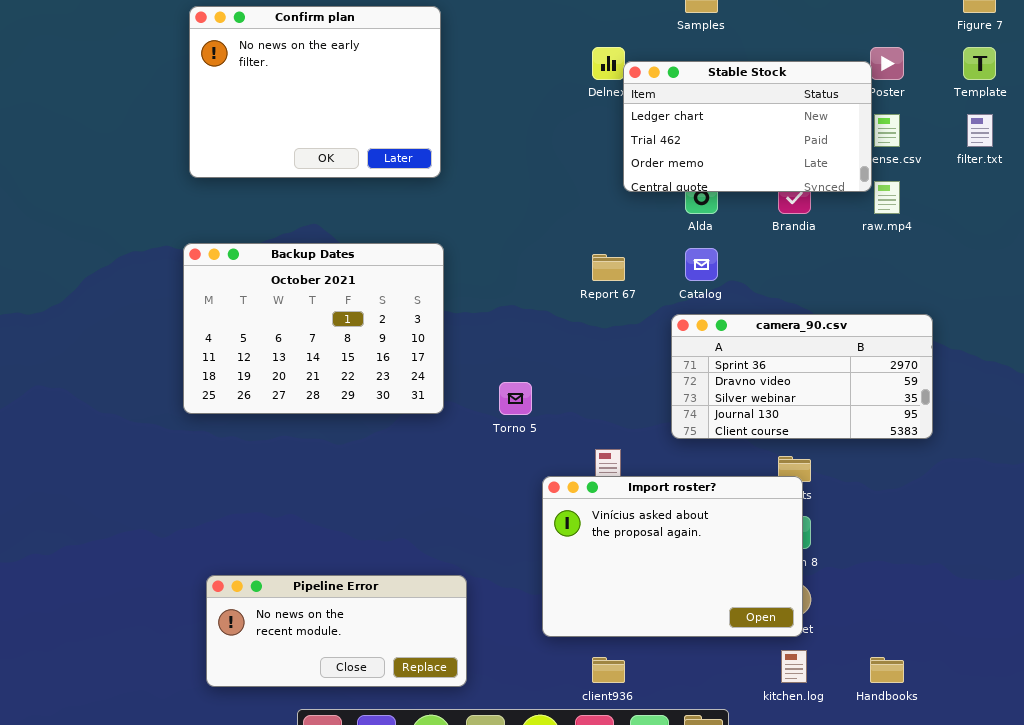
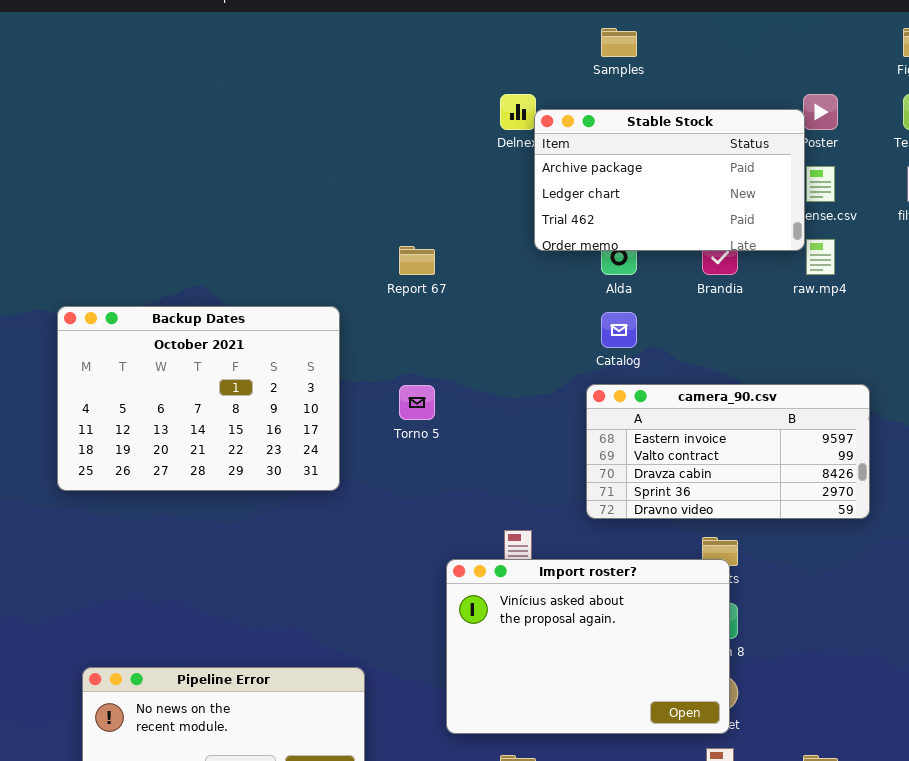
Confirm plan: [189,6,441,178] -> none, closed
Stable Stock: [623,61,872,192] -> [534,109,805,251], scrolled up 1 row
Report 67: [592,254,625,281] -> [399,246,435,275], moved
camera_90.csv: [671,314,933,439] -> [586,384,870,519], scrolled up 3 rows
Torno 5: [499,382,532,415] -> [399,385,435,420], moved

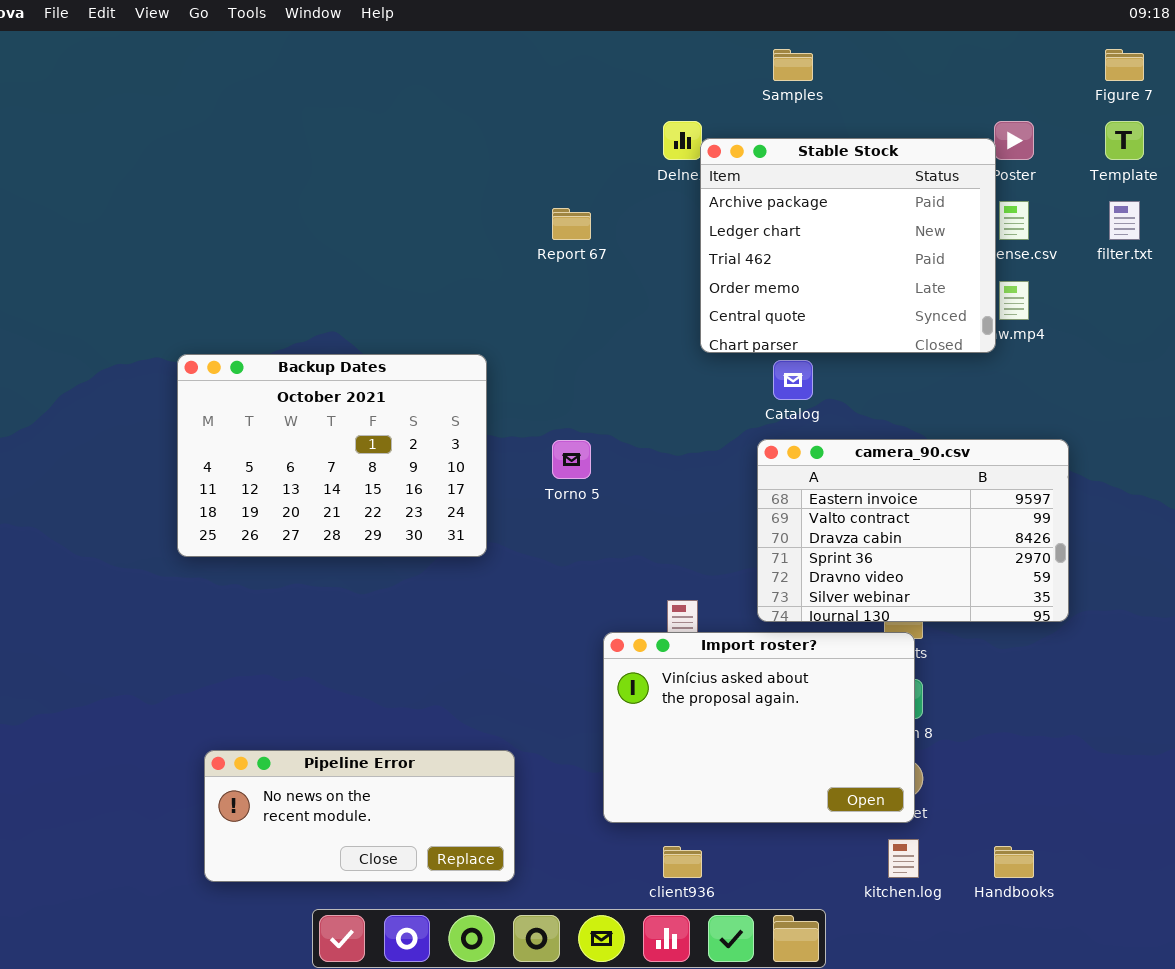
Stable Stock: [534,109,805,251] -> [700,138,996,353], resized
Report 67: [399,246,435,275] -> [552,208,591,240], moved
camera_90.csv: [586,384,870,519] -> [757,439,1069,622], resized

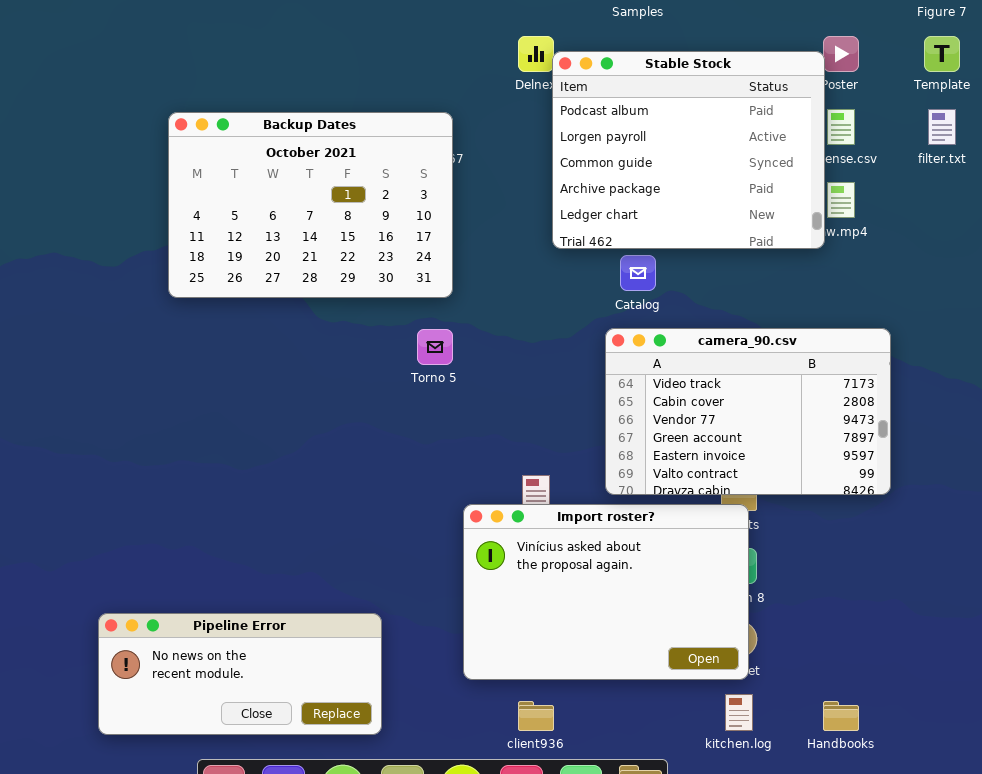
Stable Stock: [700,138,996,353] -> [552,51,825,249], scrolled up 3 rows
Backup Dates: [177,354,487,557] -> [168,112,453,298], moved
camera_90.csv: [757,439,1069,622] -> [605,328,891,495], scrolled up 4 rows

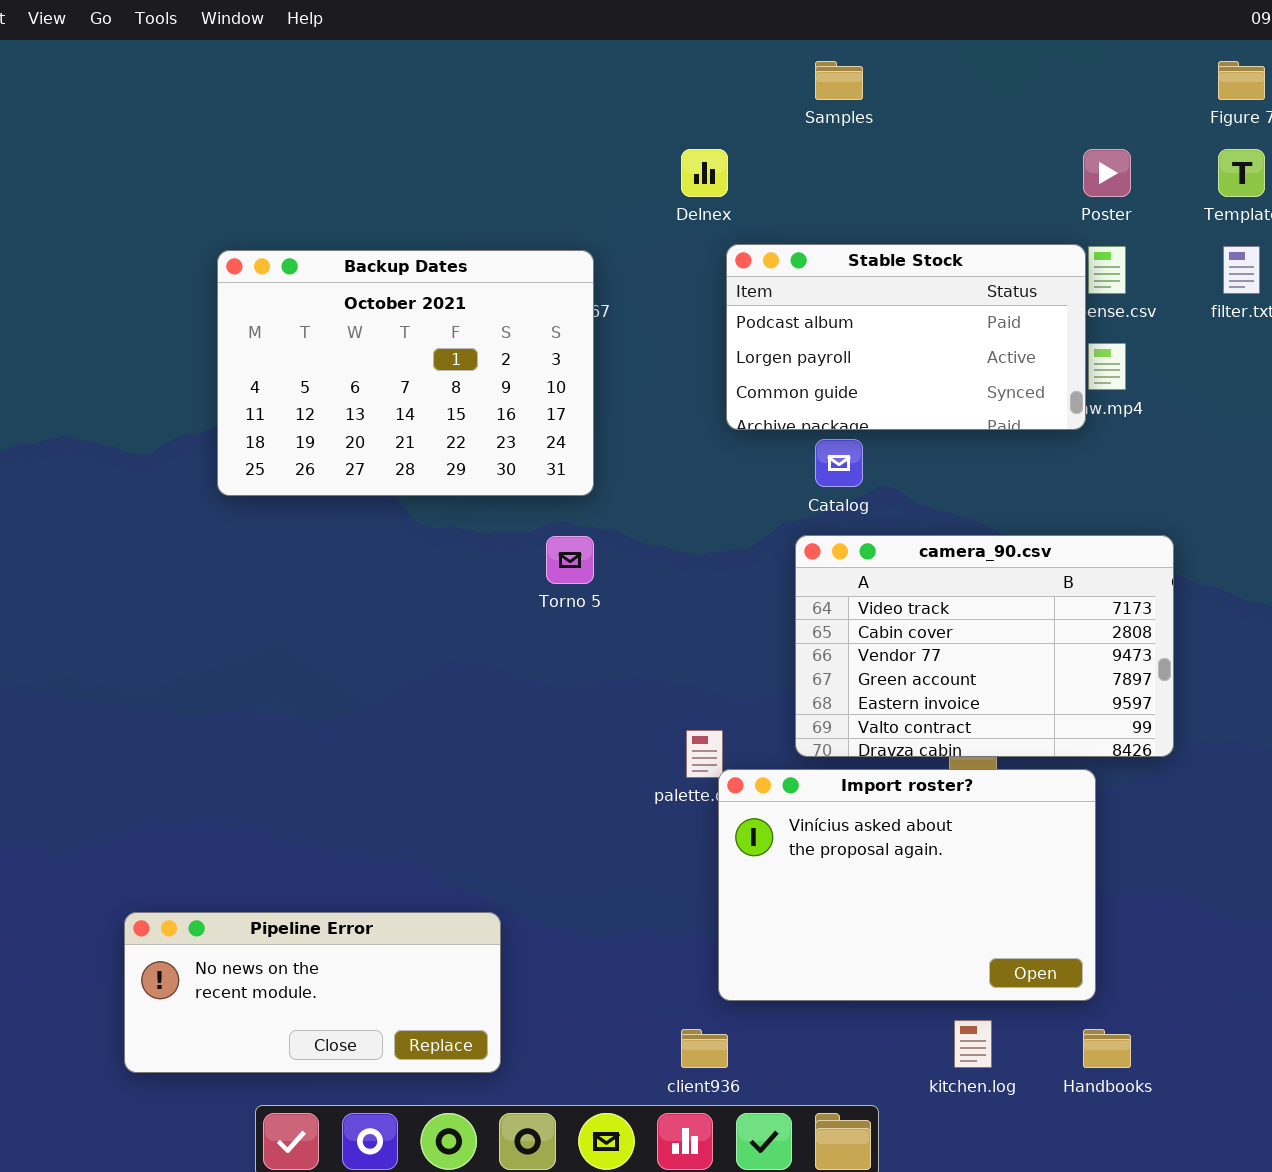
Stable Stock: [552,51,825,249] -> [726,244,1086,430], resized
Import roster?: [463,504,749,680] -> [718,769,1096,1001], moved

